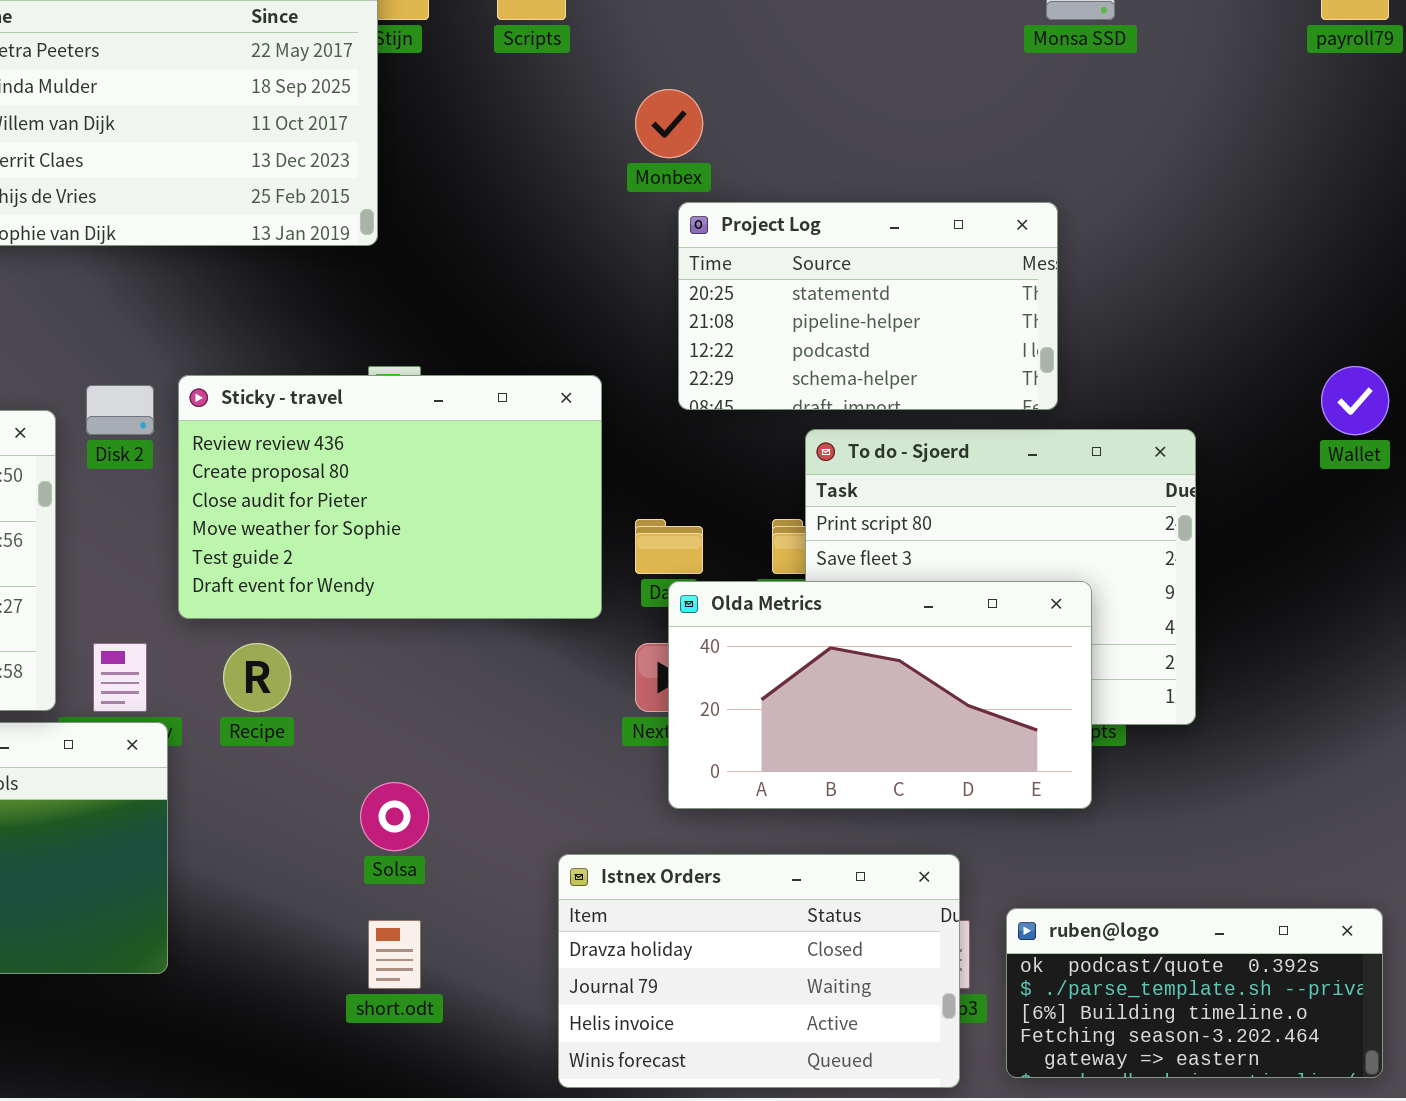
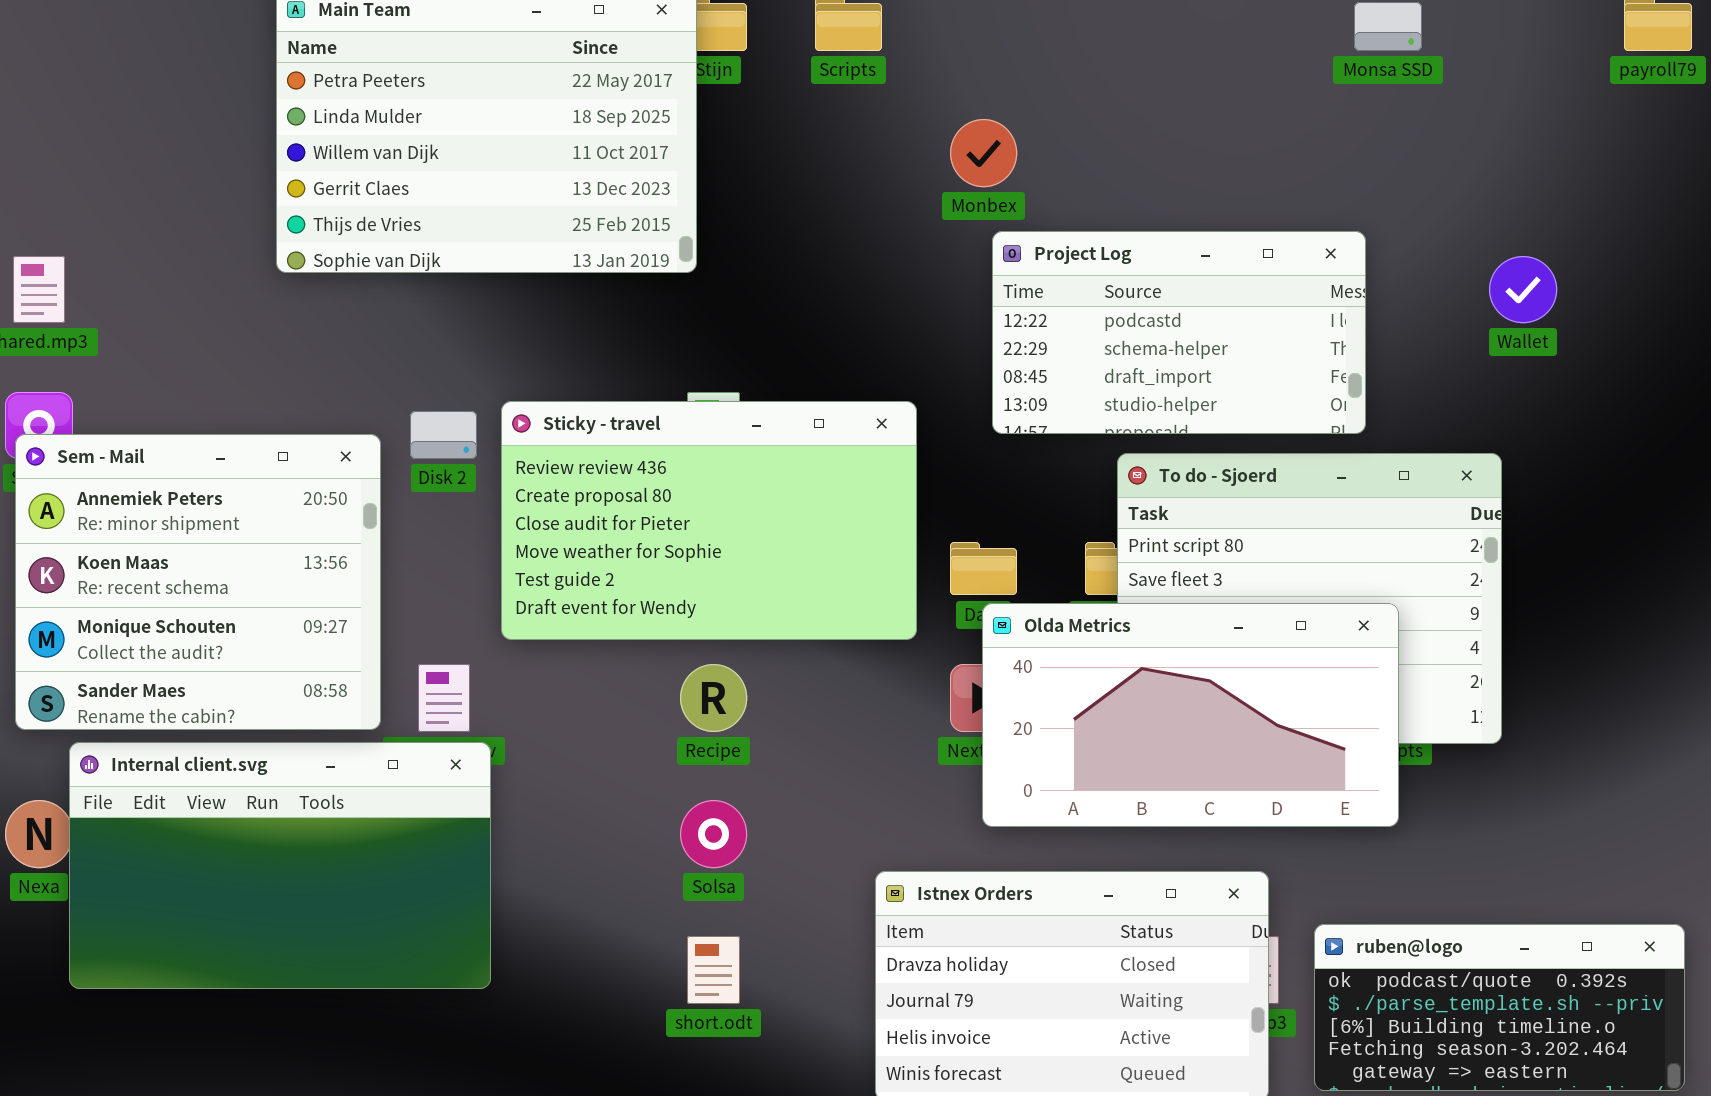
Project Log: [678,202,1058,410] -> [992,231,1366,434], scrolled down 2 rows
Wallet: [1321,366,1389,435] -> [1489,256,1557,323], moved
Recipe: [223,643,291,712] -> [680,664,747,732], moved

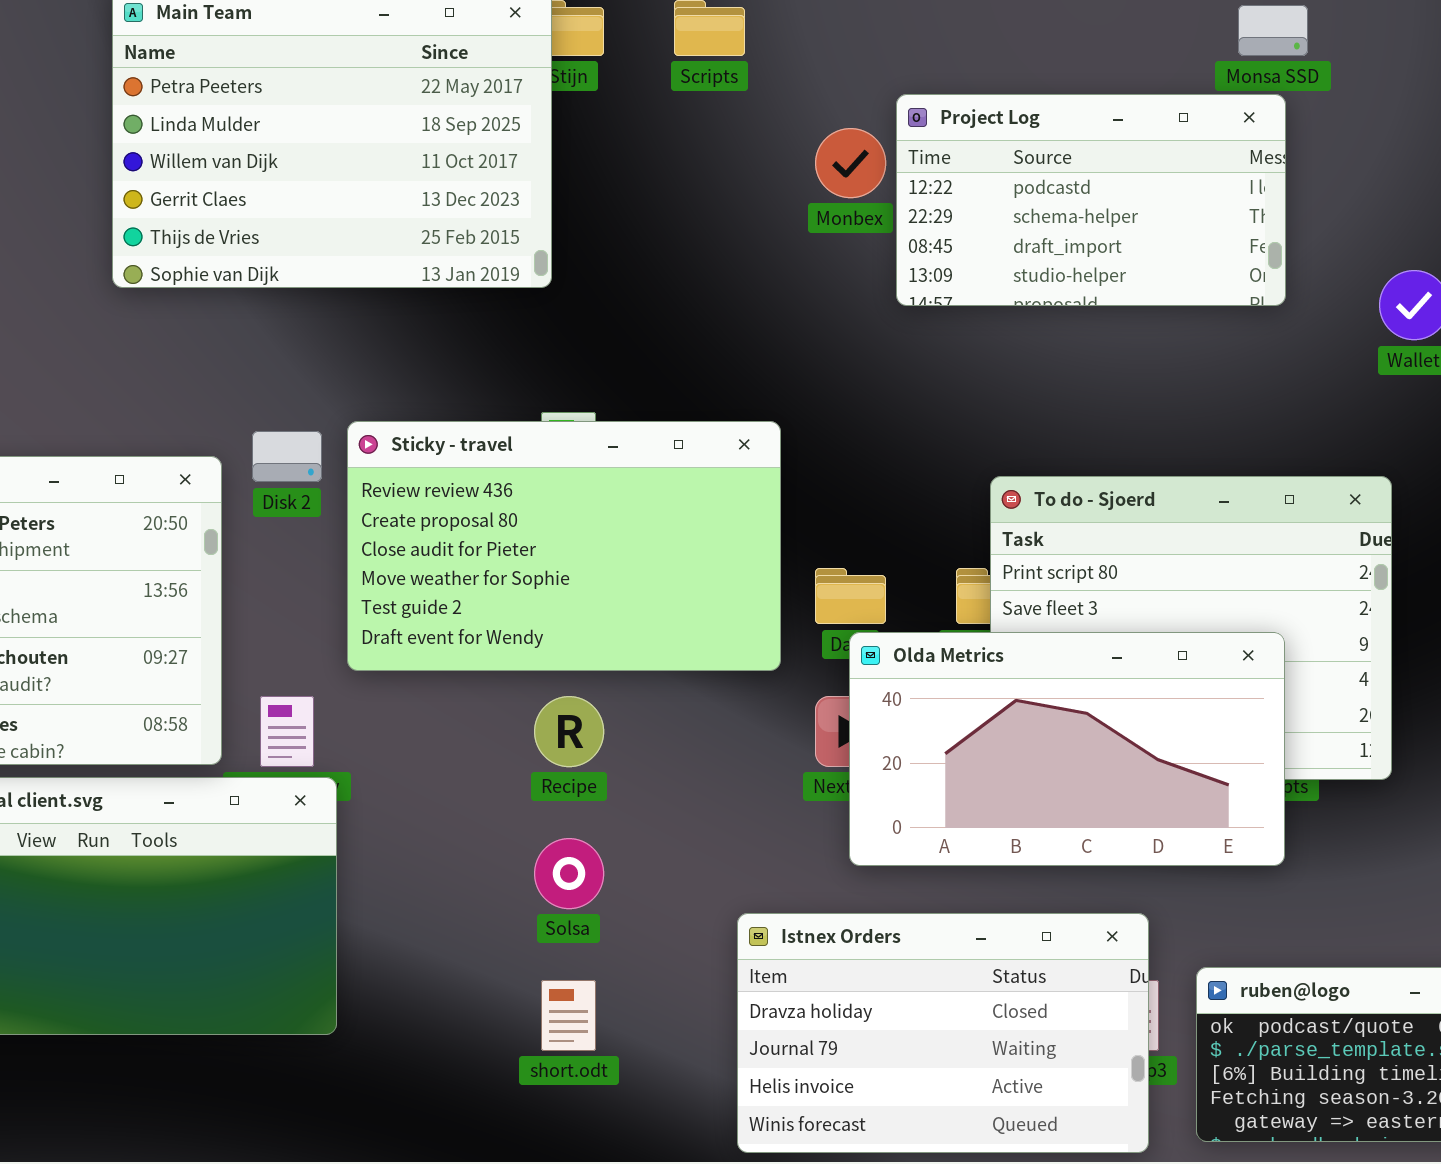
Project Log: [992,231,1366,434] -> [896,94,1286,306], moved

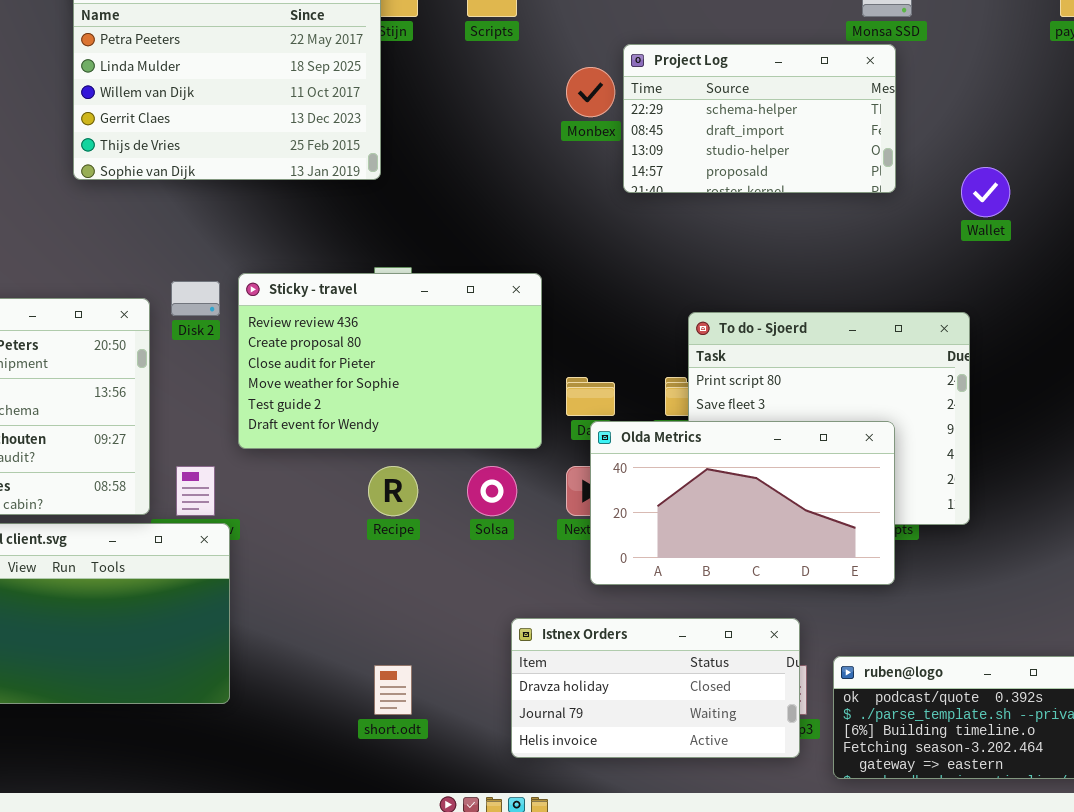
Project Log: [896,94,1286,306] -> [623,44,896,193], scrolled down 1 row
Solsa: [534,838,604,909] -> [467,466,517,516], moved
Istnex Orders: [737,913,1149,1153] -> [511,618,800,758], resized

